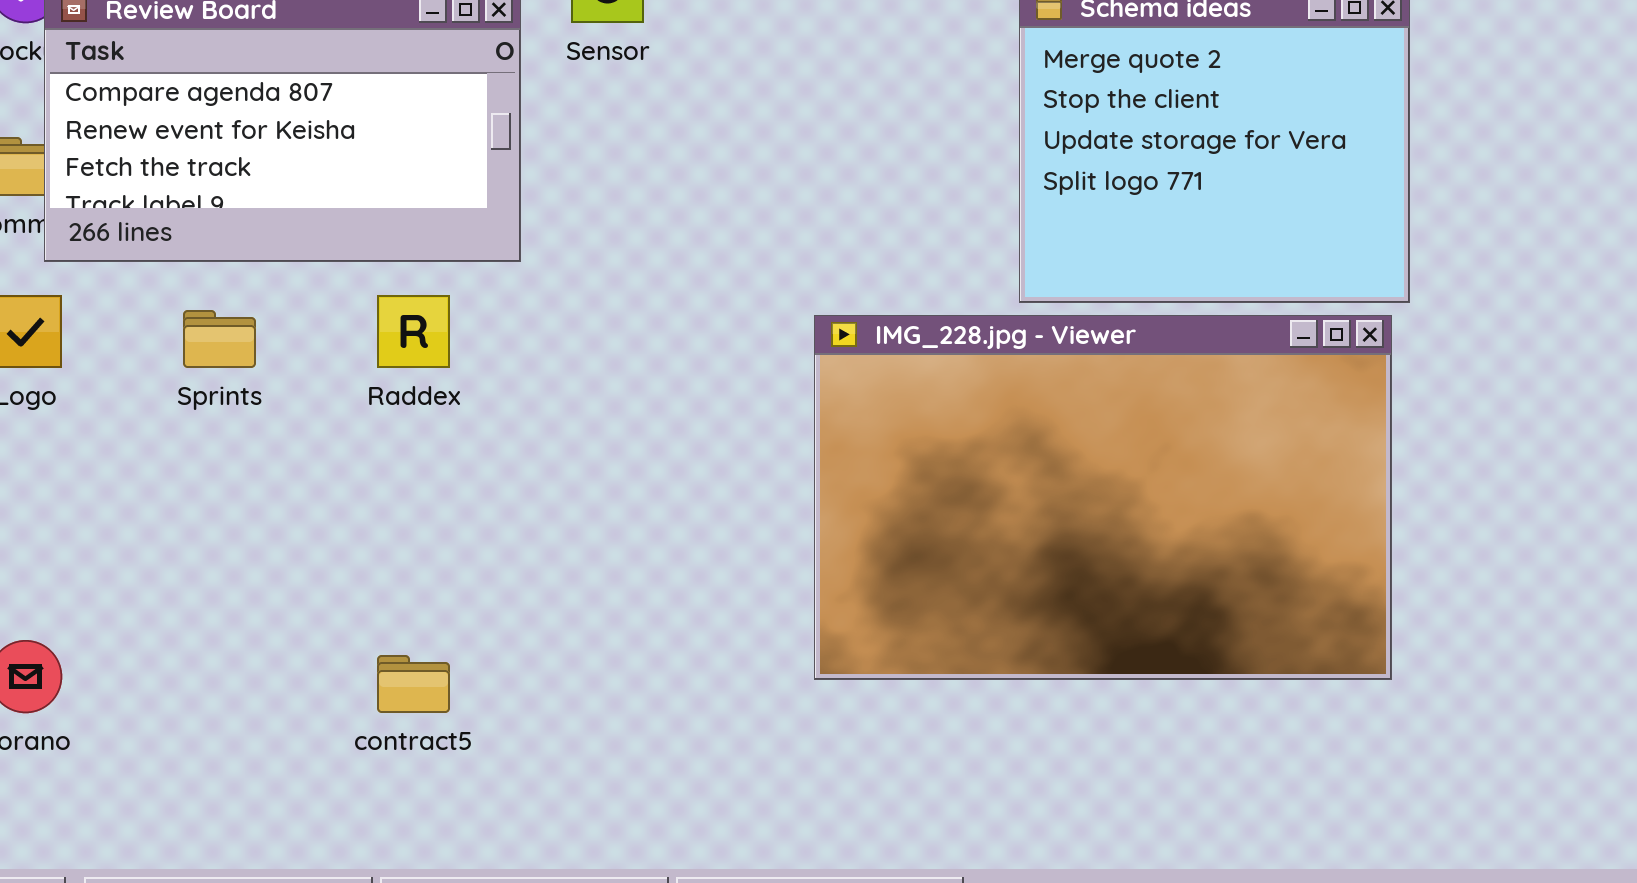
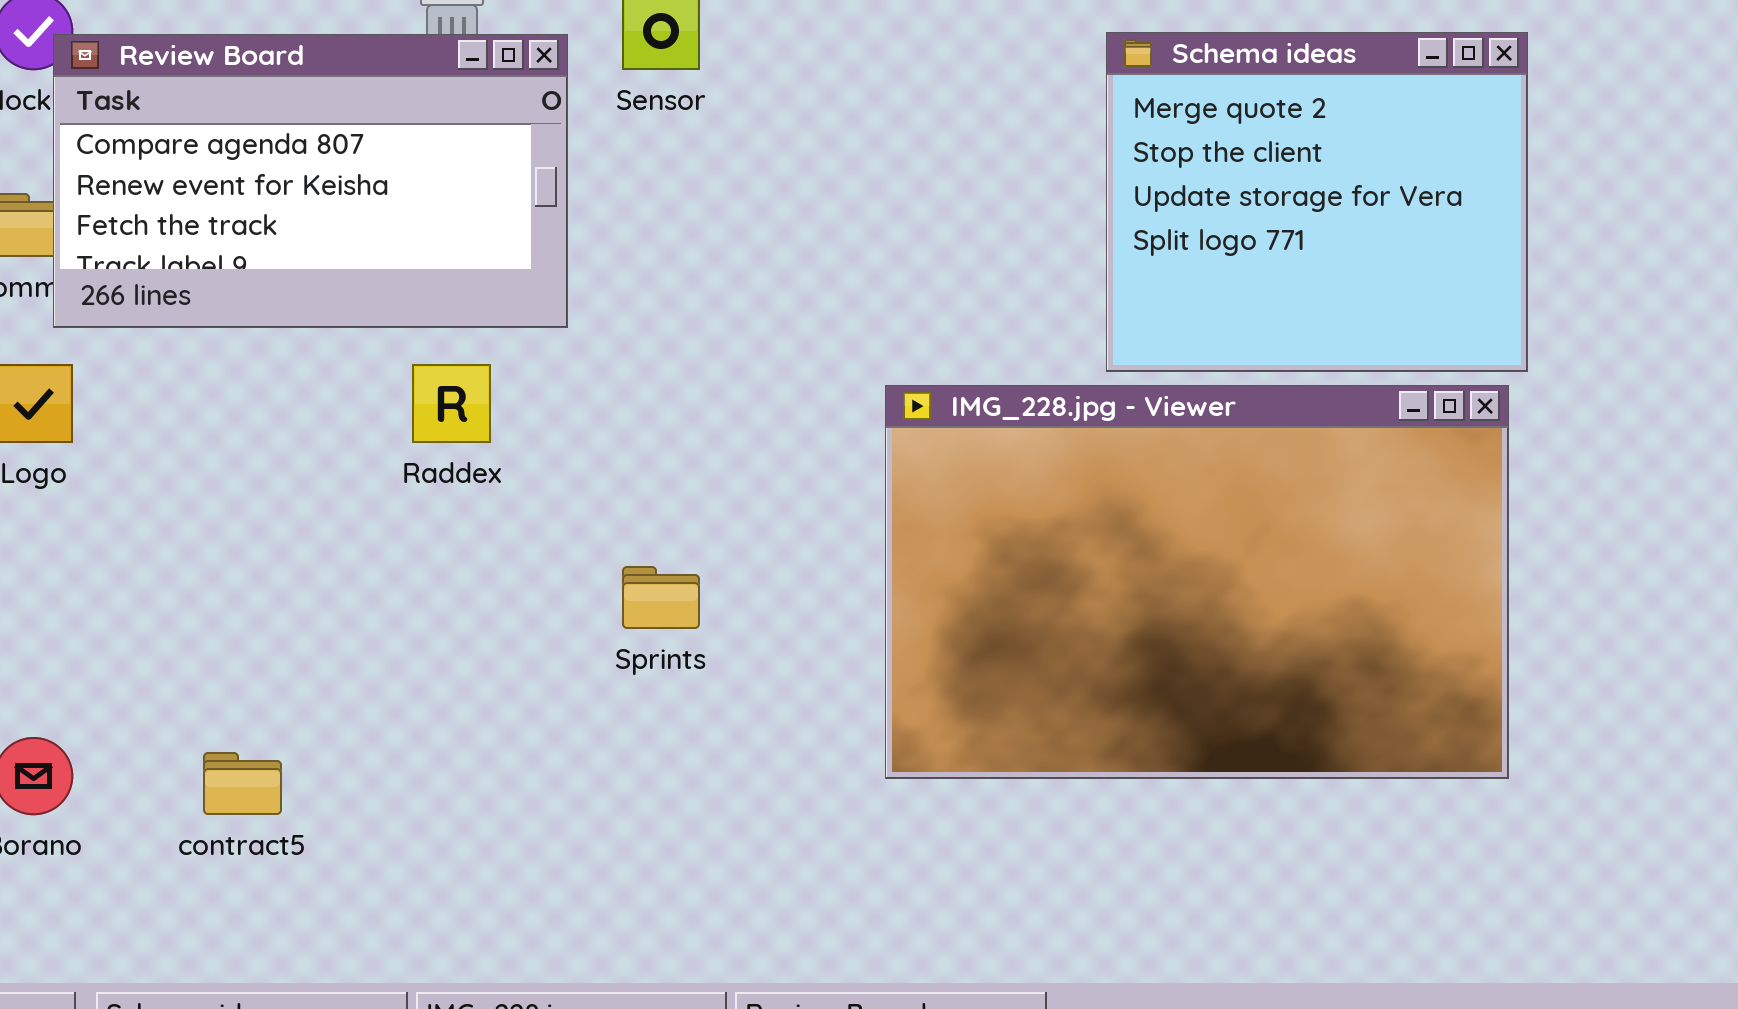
Sprints: [183,310,256,368] -> [622,566,700,629], moved
contract5: [377,655,450,713] -> [203,752,282,815], moved

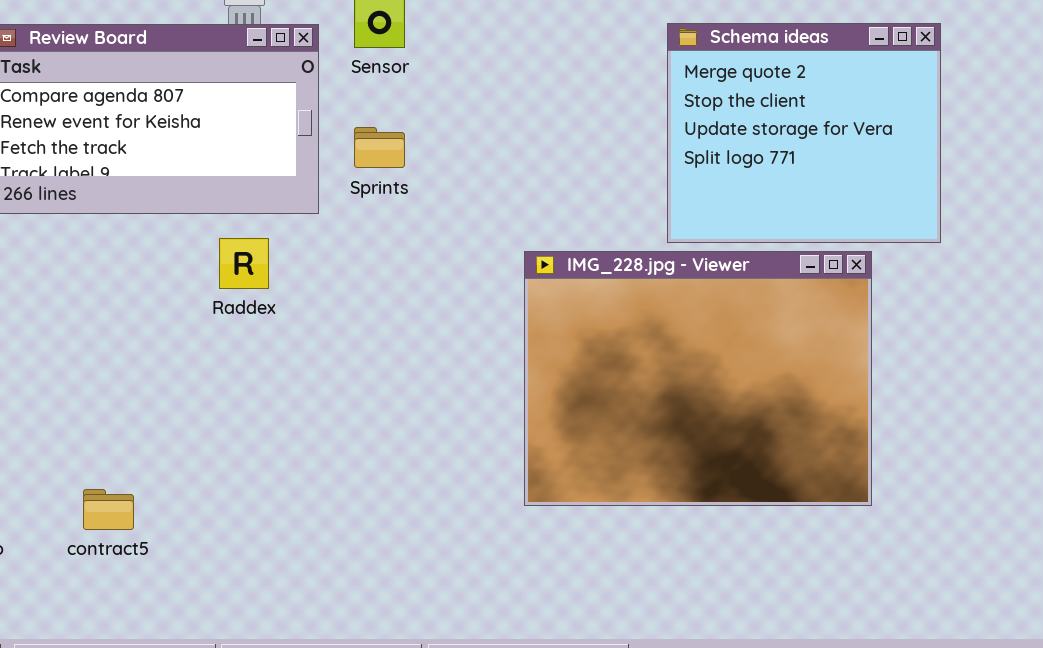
IMG_228.jpg - Viewer: [885,385,1509,779] -> [524,251,872,506], resized
Sprints: [622,566,700,629] -> [354,127,405,168], moved

